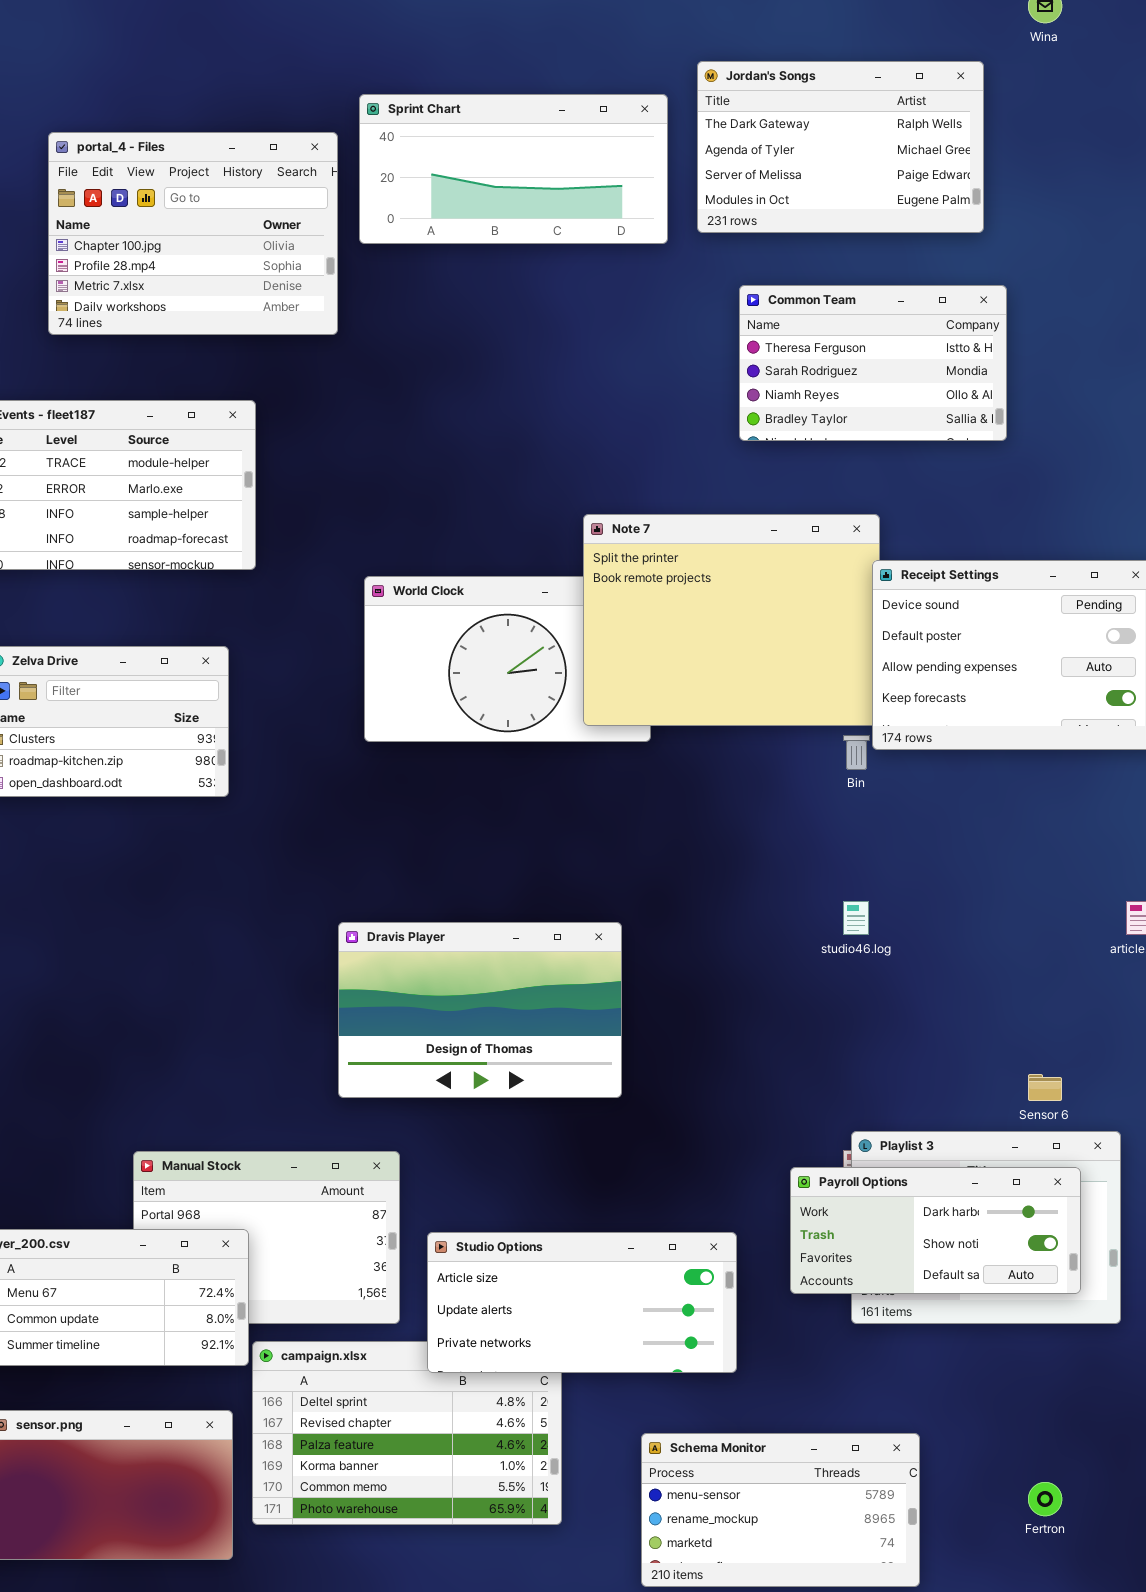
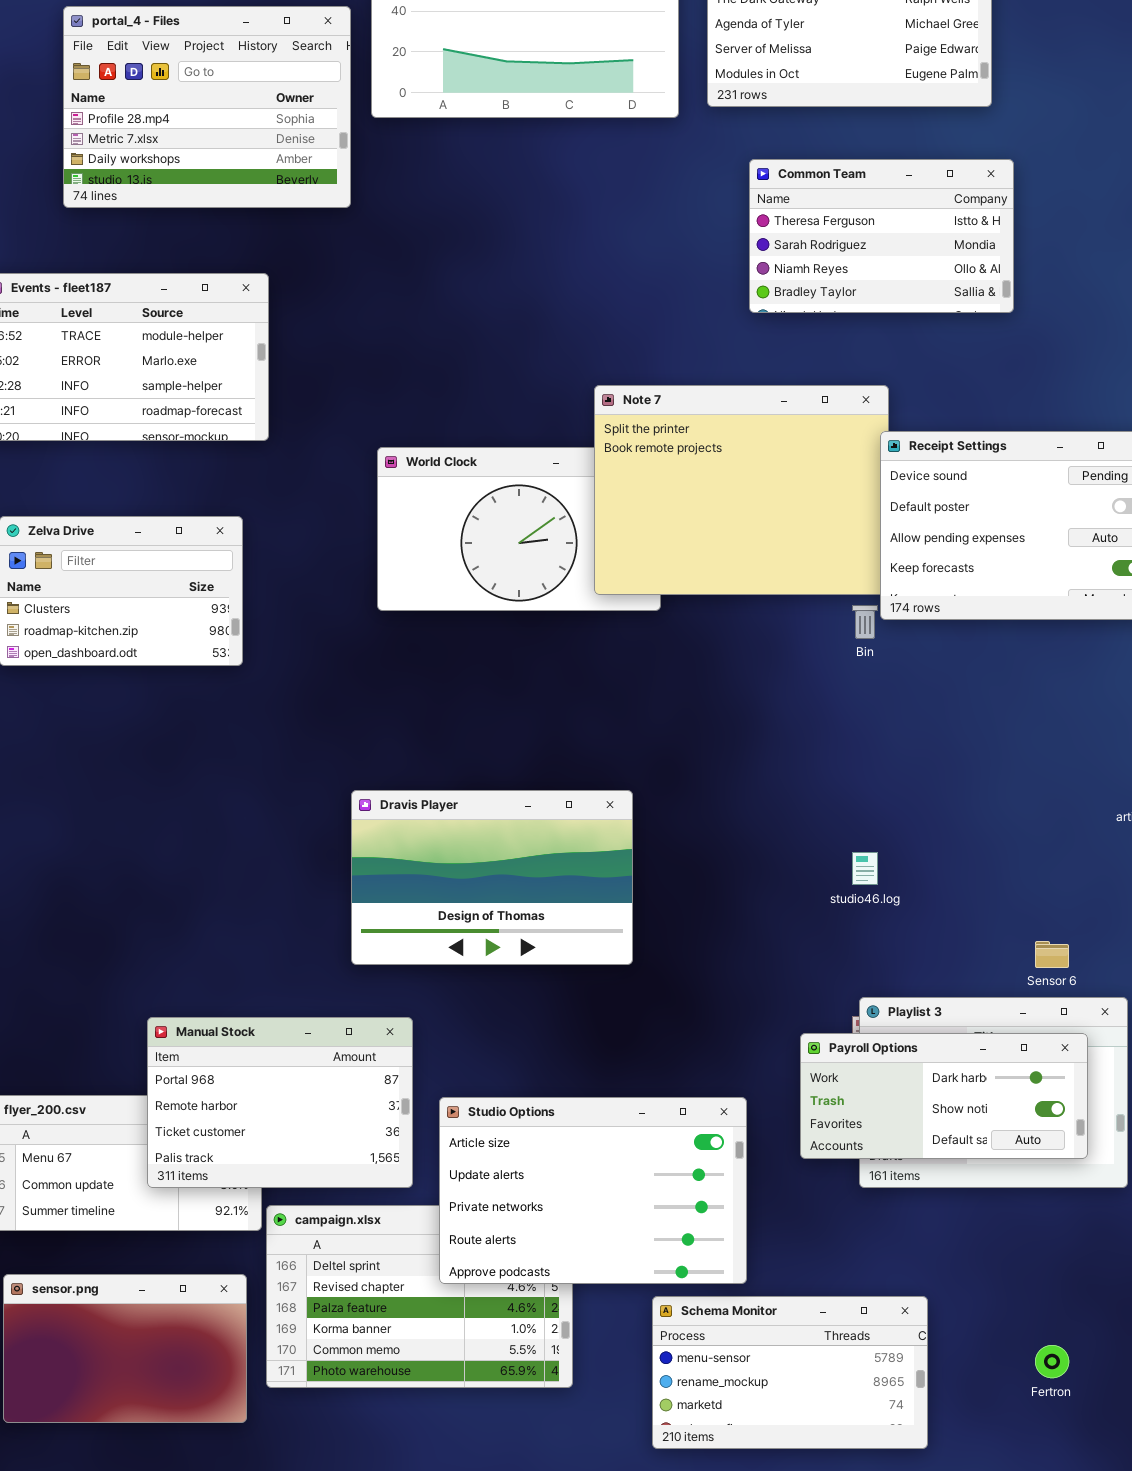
portal_4 - Files: [48,132,338,335] -> [63,6,351,208], scrolled down 1 row
studio46.log: [843,901,869,935] -> [852,852,878,885], moved
Manual Stock: [133,1151,400,1324] -> [147,1017,413,1188], raised
Studio Options: [427,1232,737,1373] -> [439,1097,747,1284], resized

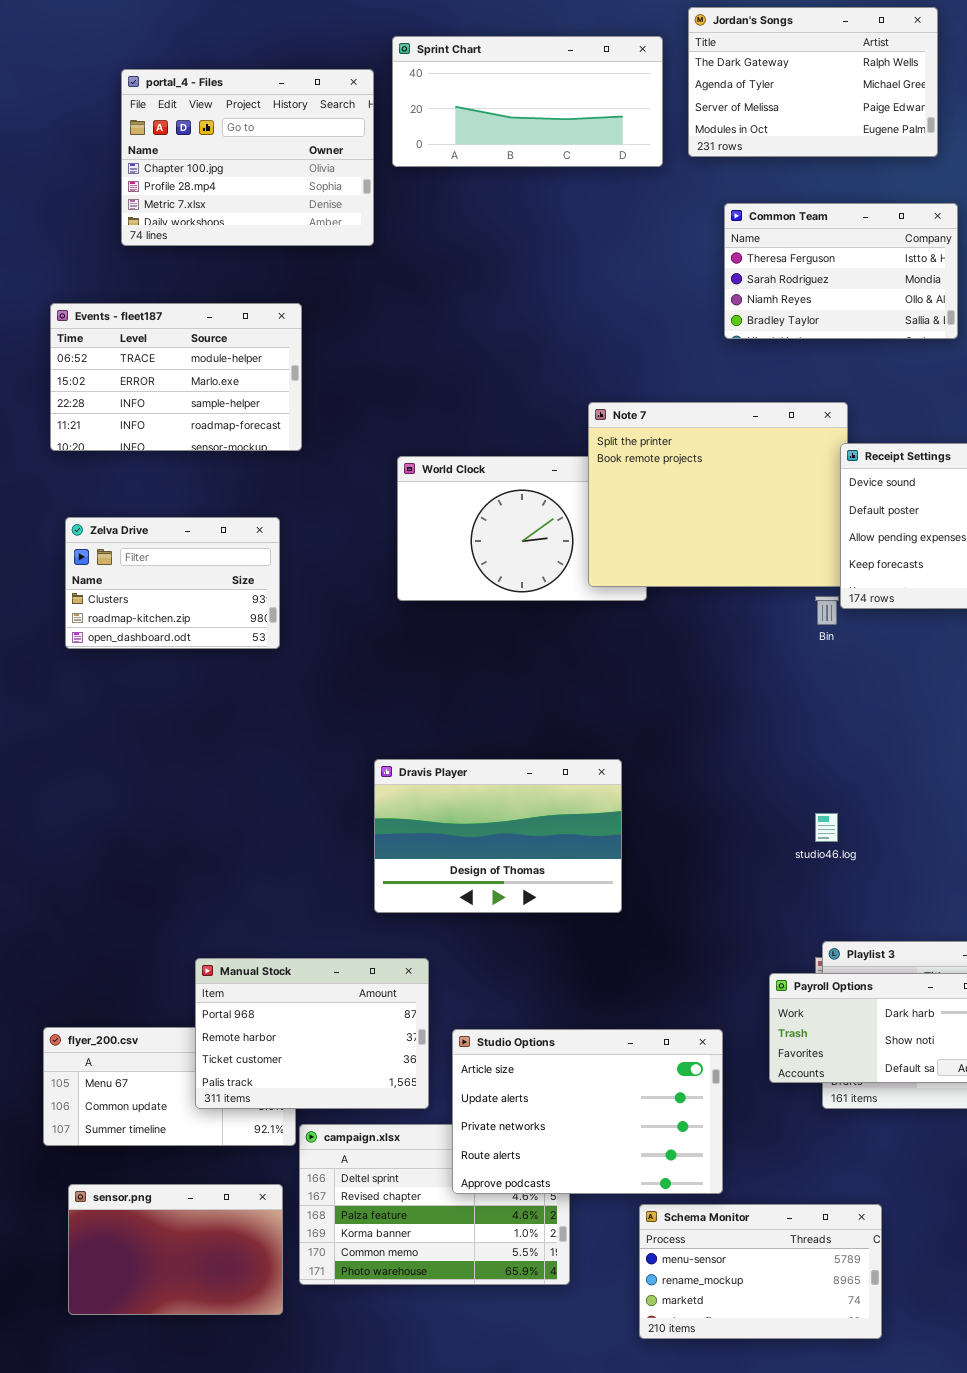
portal_4 - Files: [63,6,351,208] -> [121,69,374,246], scrolled up 1 row

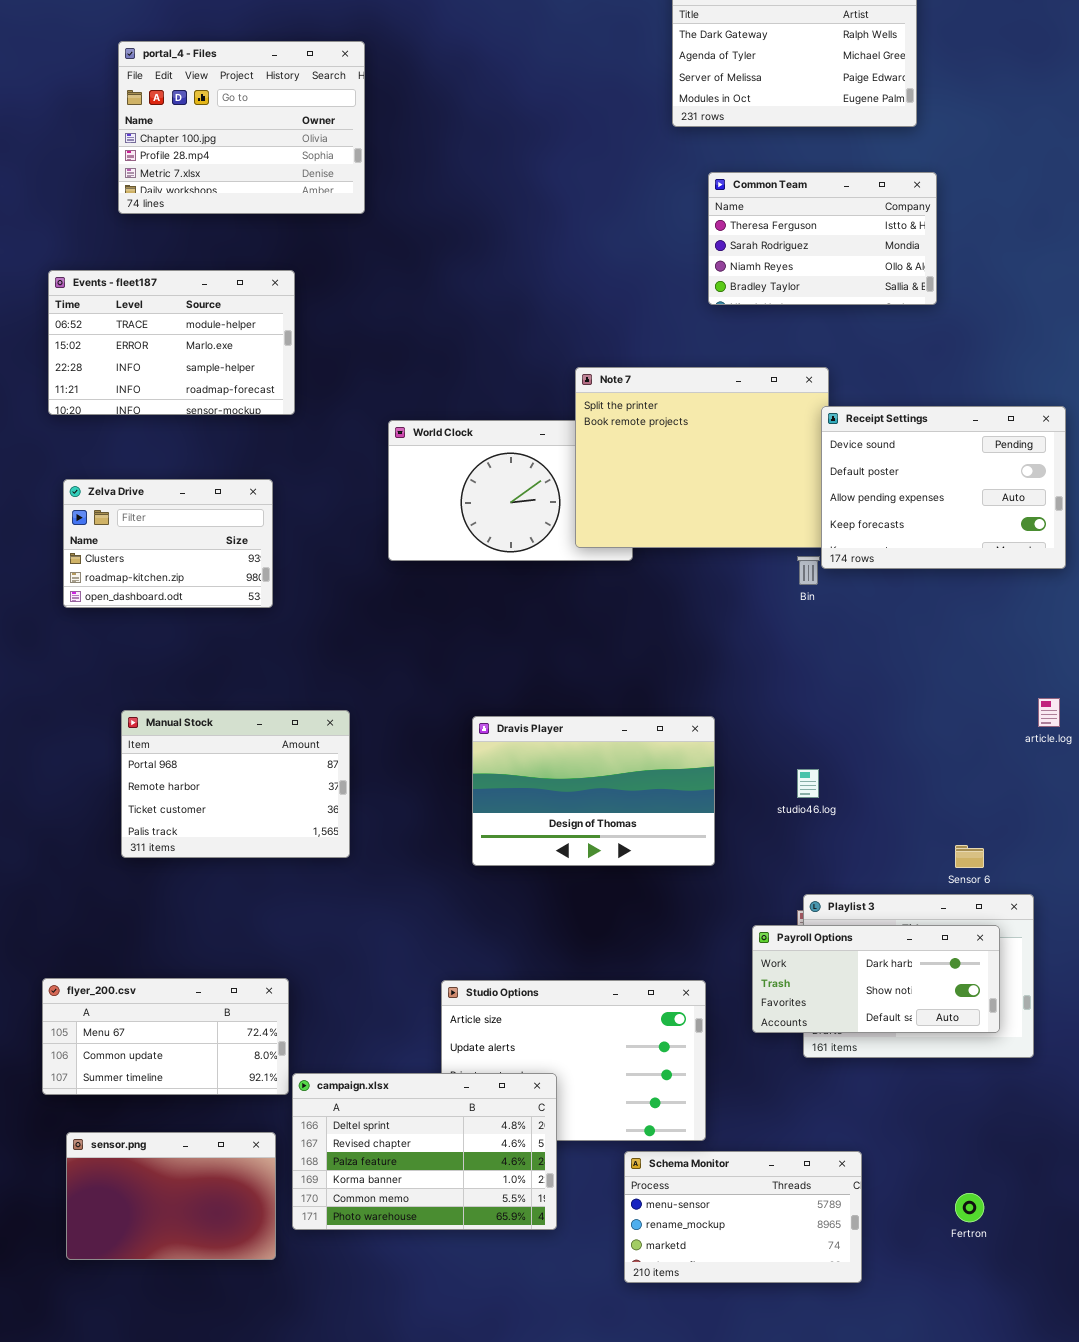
Sprint Chart: [392,36,663,167] -> none, closed
Dravis Player: [374,759,622,913] -> [472,716,715,866], moved
Manual Stock: [195,958,429,1109] -> [121,710,350,858], moved
campaign.xlsx: [299,1124,570,1285] -> [292,1073,557,1230], raised

